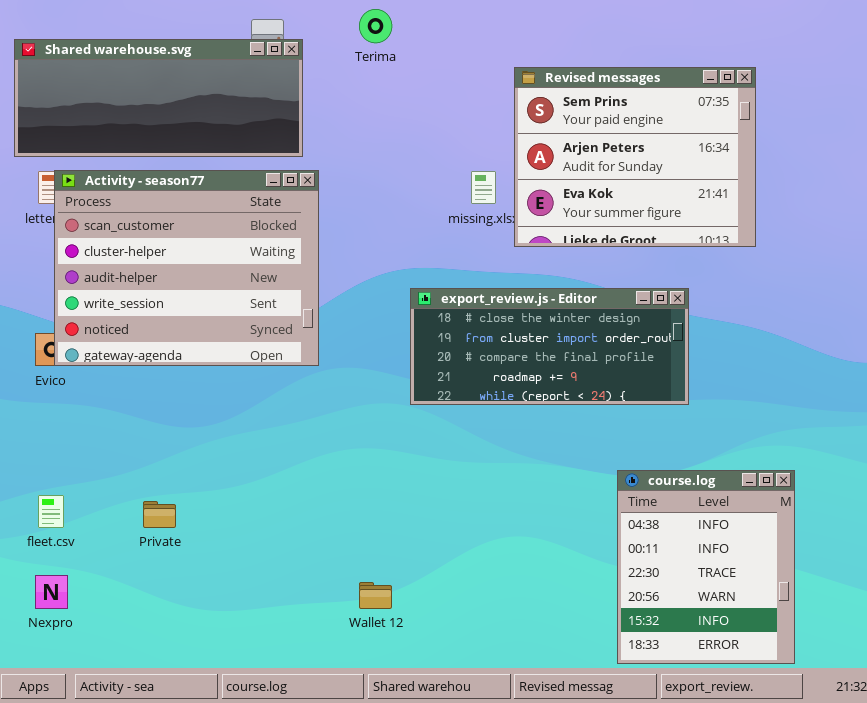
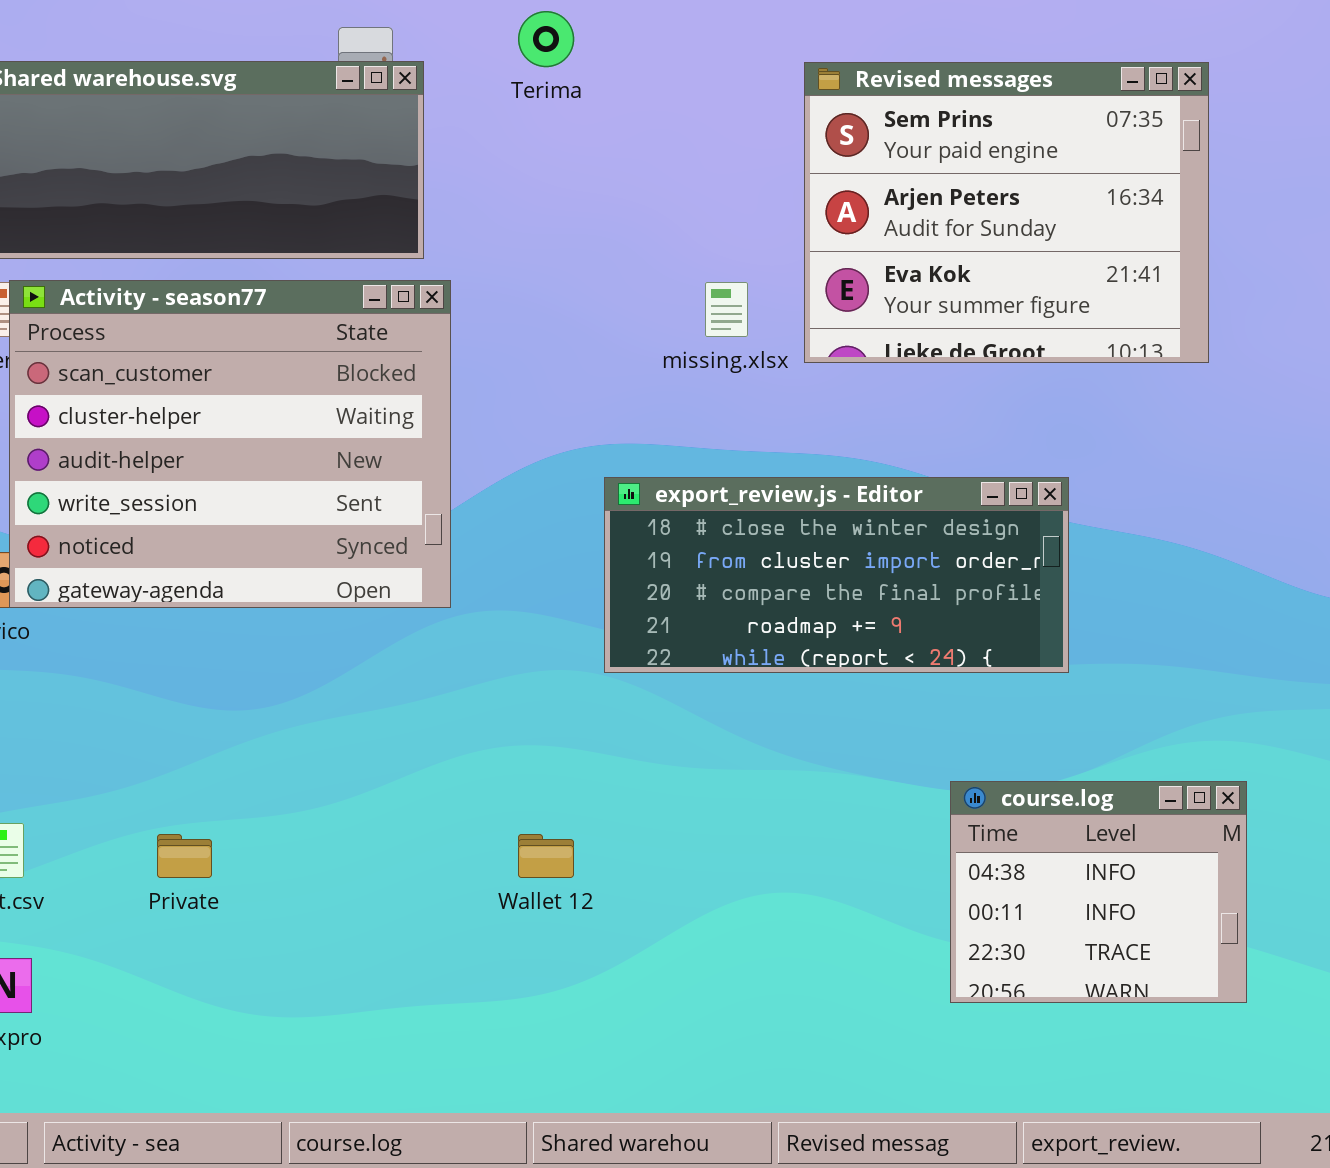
Revised messages: [514,67,756,247] -> [804,62,1209,363], moved
course.log: [617,470,795,664] -> [950,781,1247,1003], resized
Wallet 12: [359,582,392,609] -> [518,834,574,878], moved

